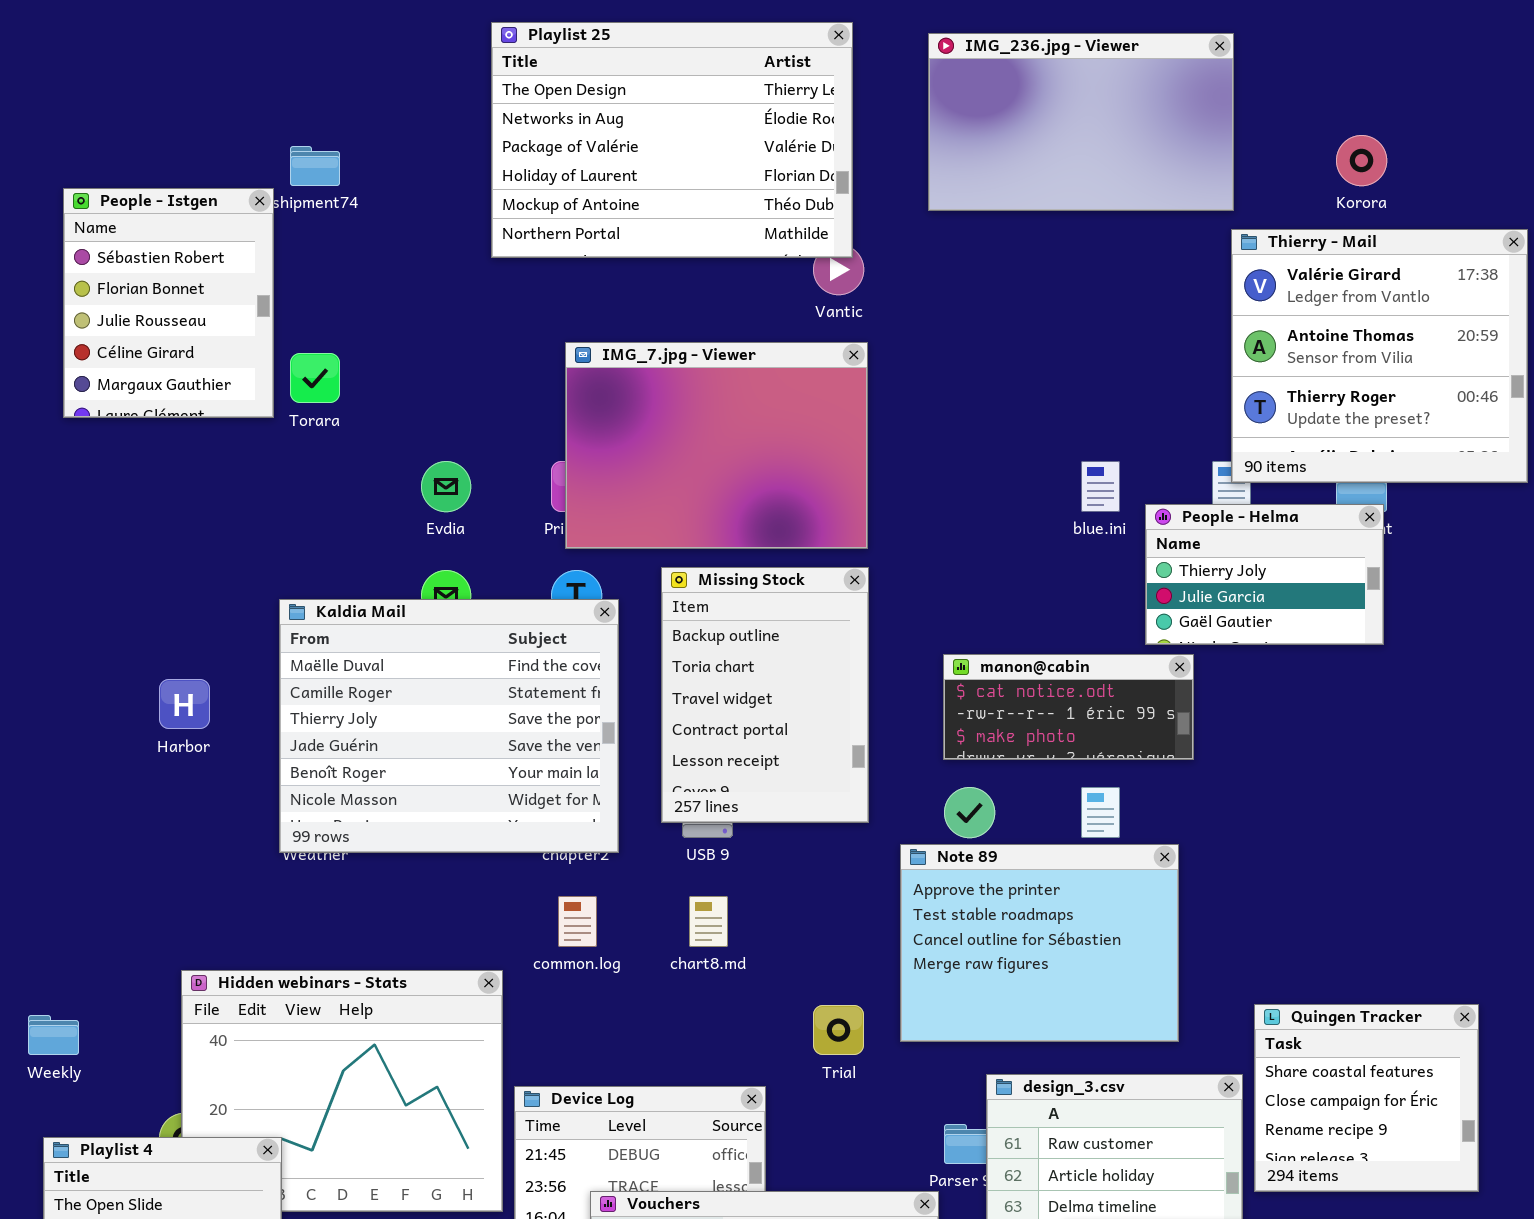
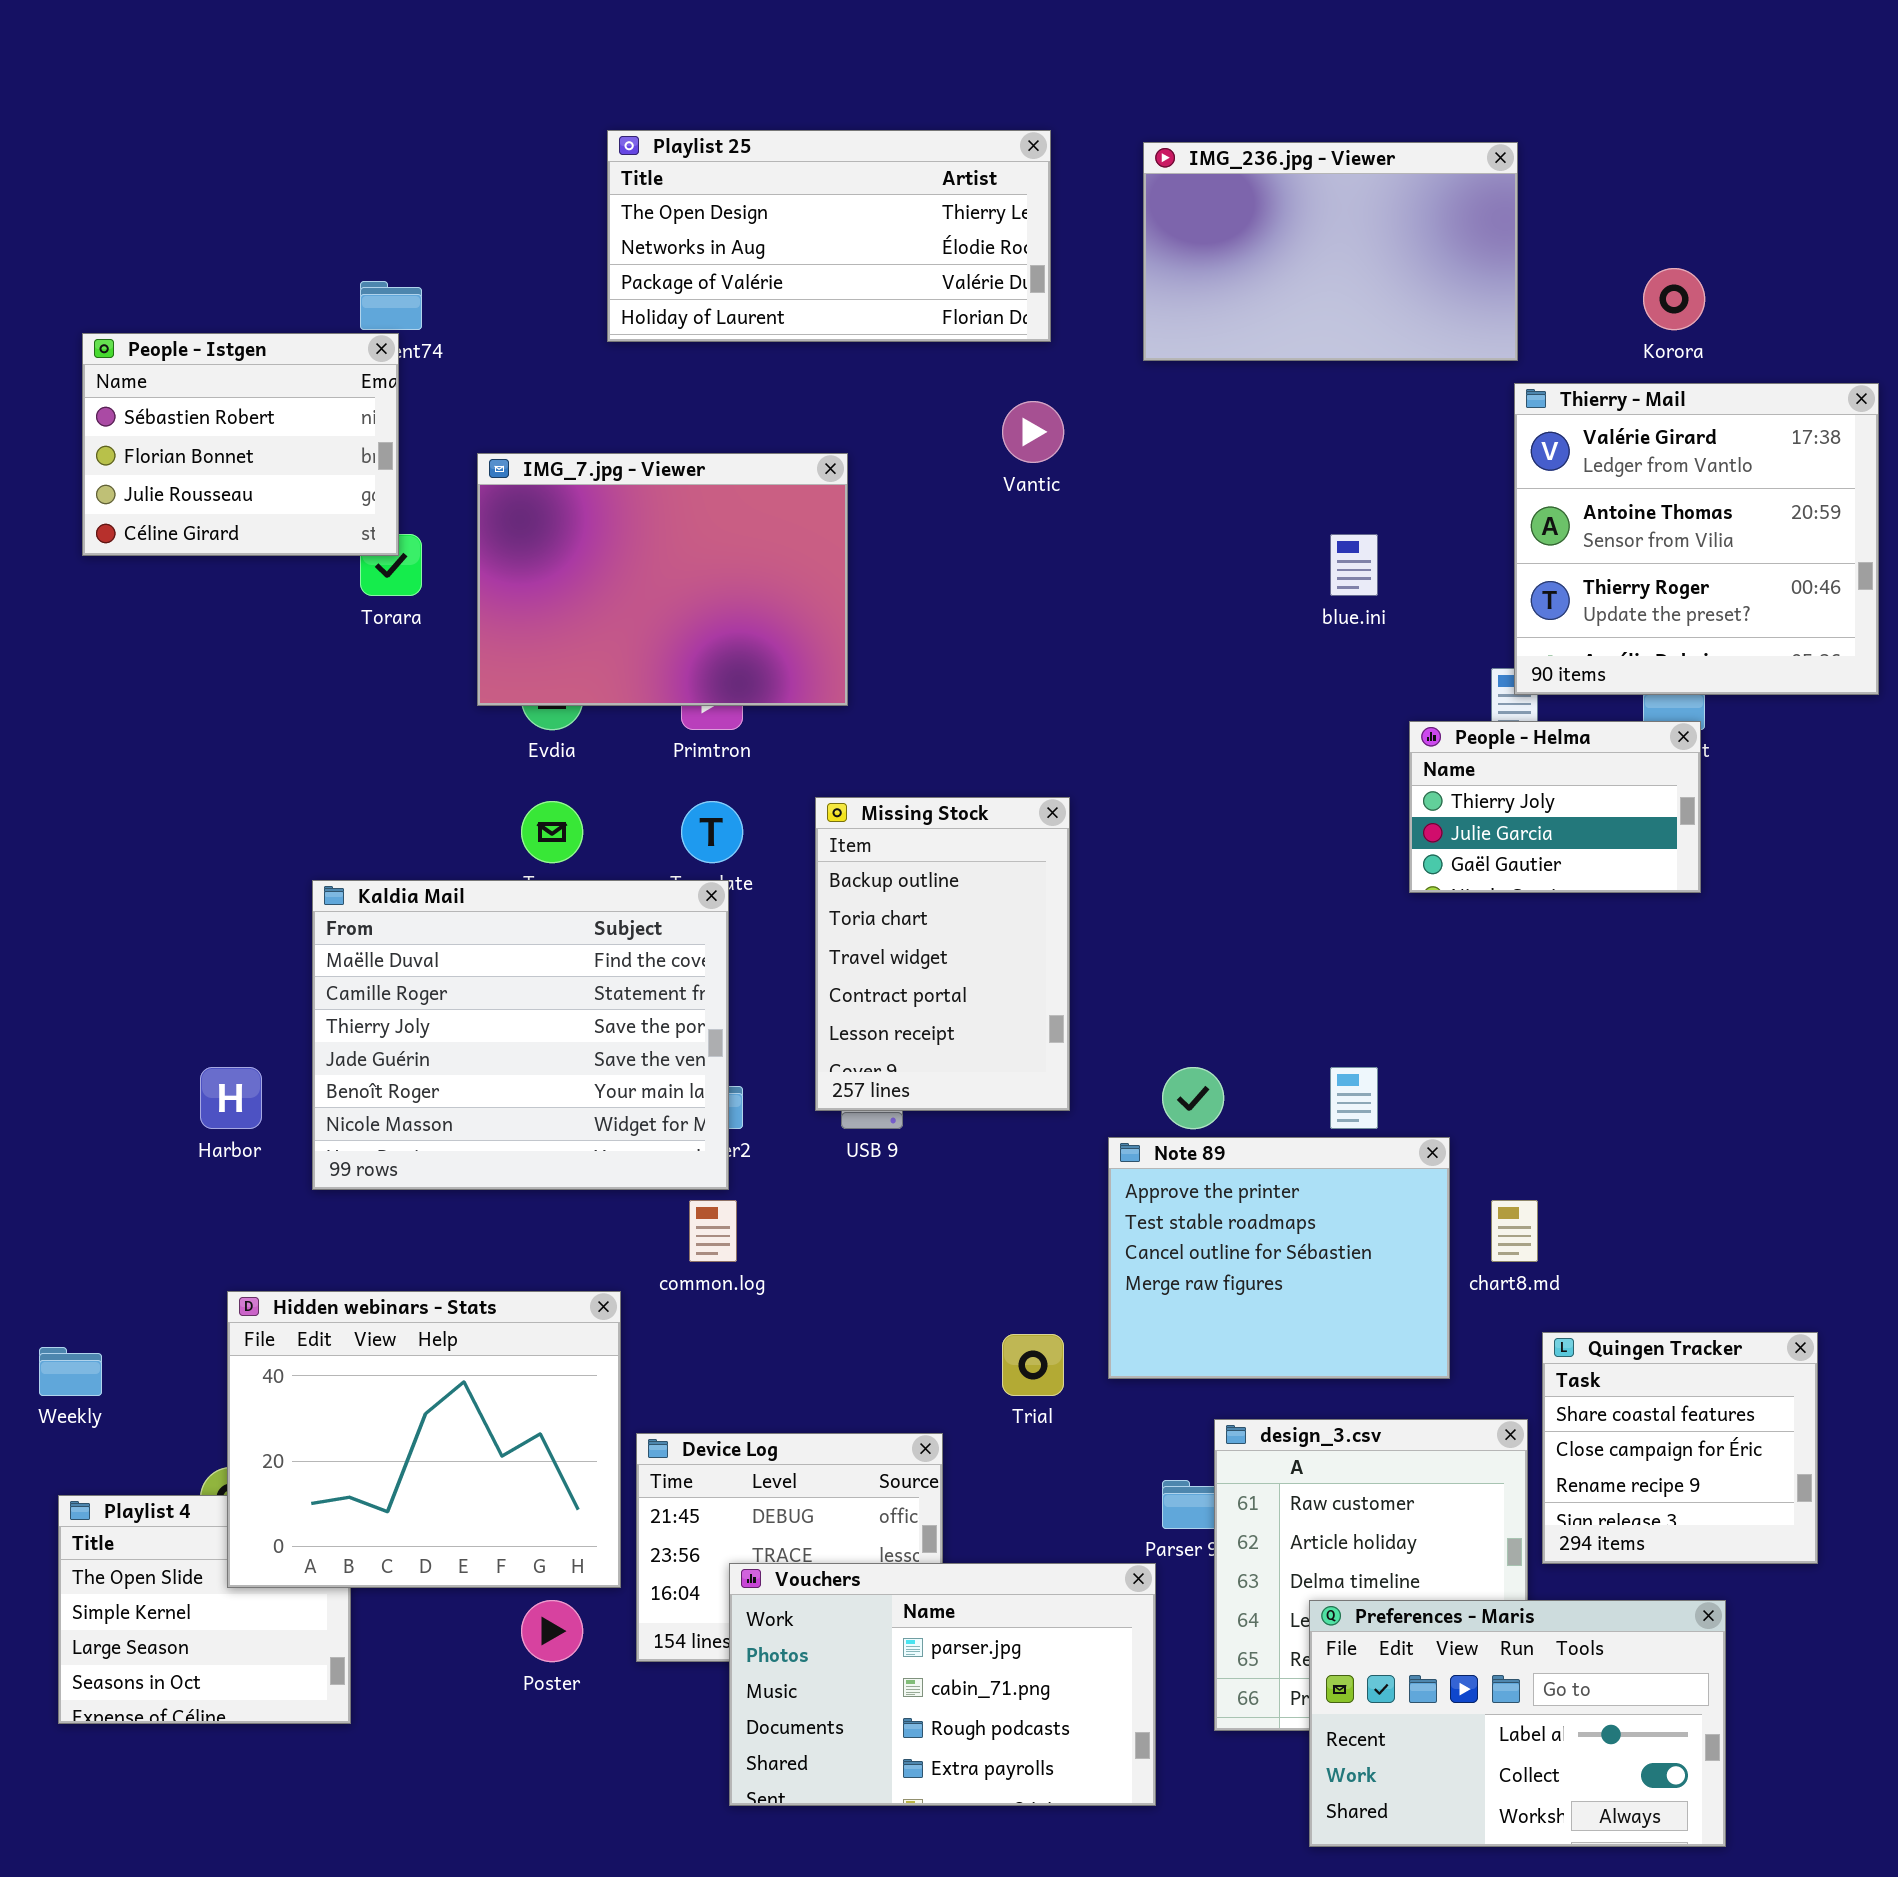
Playlist 25: [491,22,853,258] -> [607,130,1051,342], resized
People - Istgen: [63,188,274,418] -> [82,333,399,556], resized
IMG_7.jpg - Viewer: [565,342,868,549] -> [477,453,848,706], moved
blue.ini: [1081,461,1120,512] -> [1330,534,1378,596], moved
Kaldia Mail: [279,599,619,853] -> [312,880,729,1190], moved
manon@cabin: [943,654,1194,760] -> none, closed
Harbor: [159,679,210,729] -> [200,1067,262,1129], moved
chart8.md: [689,896,728,947] -> [1491,1200,1538,1262], moved
Hidden webinars - Stats: [181,970,503,1212] -> [227,1291,621,1588], raised

